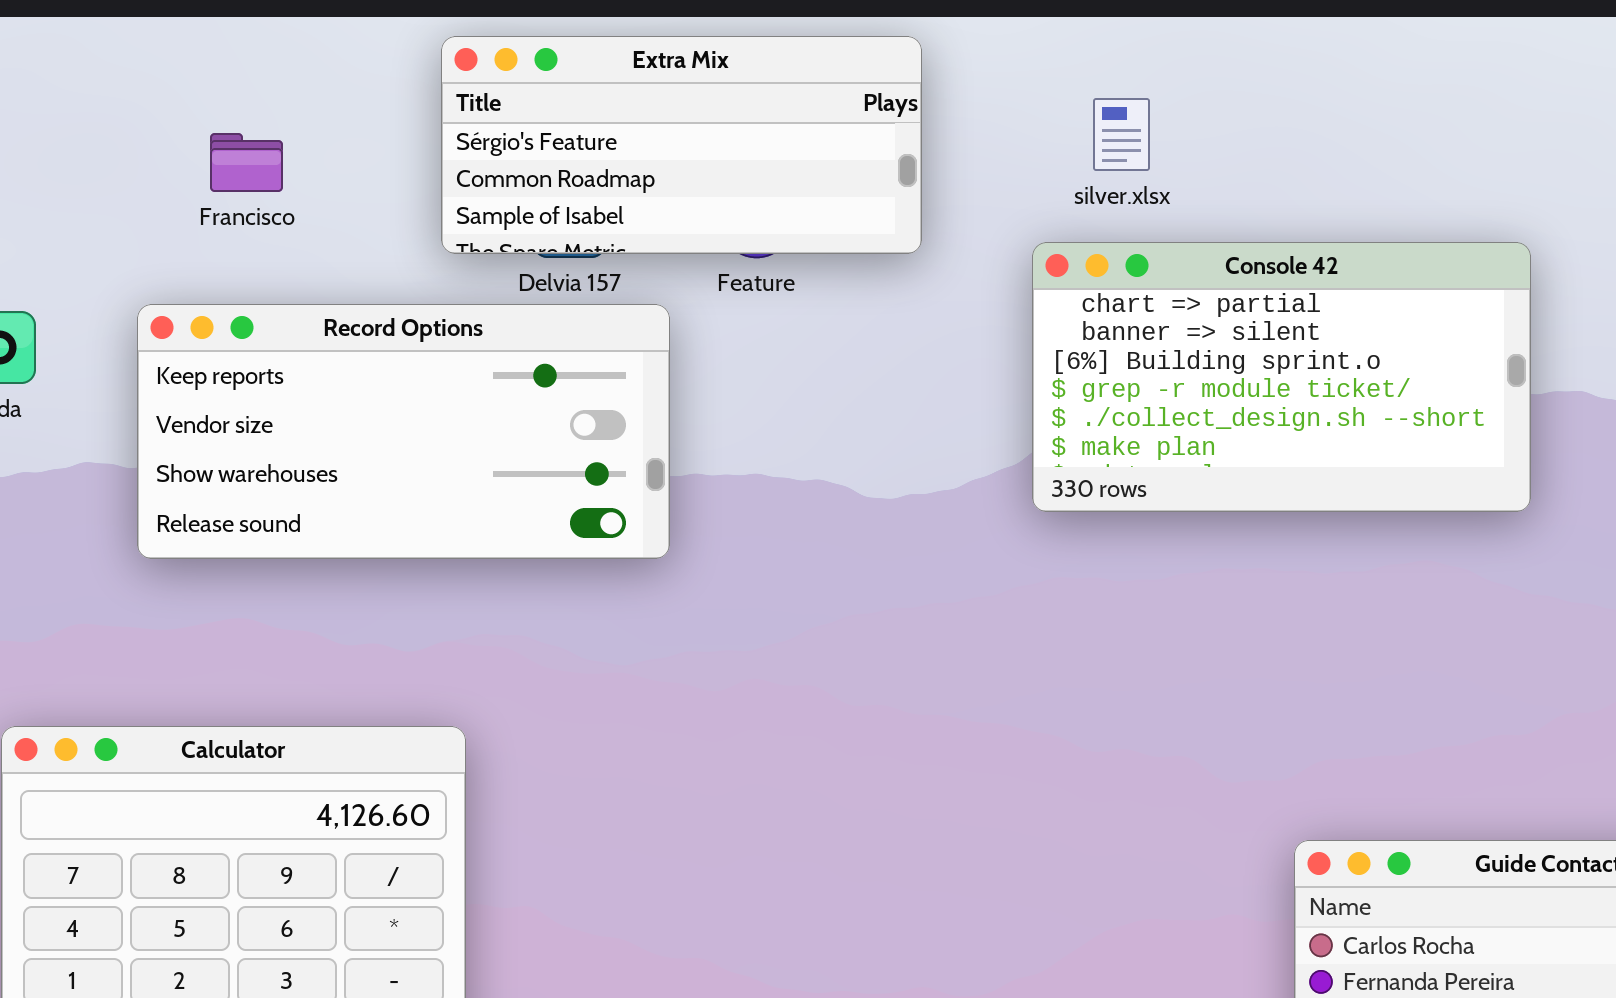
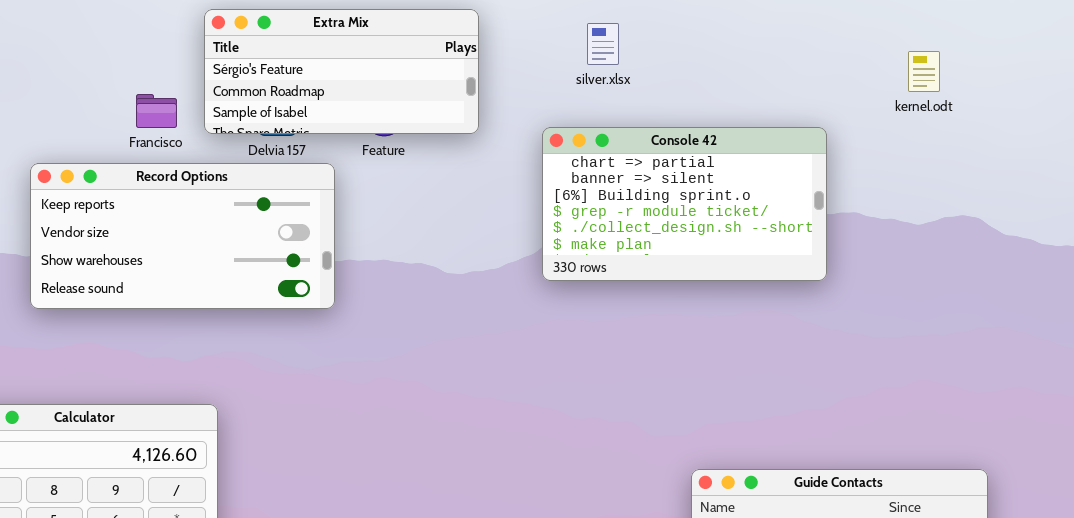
silver.xlsx: [1093,98,1150,171] -> [587,23,619,65], moved
Francisco: [210,133,283,192] -> [136,94,177,128], moved

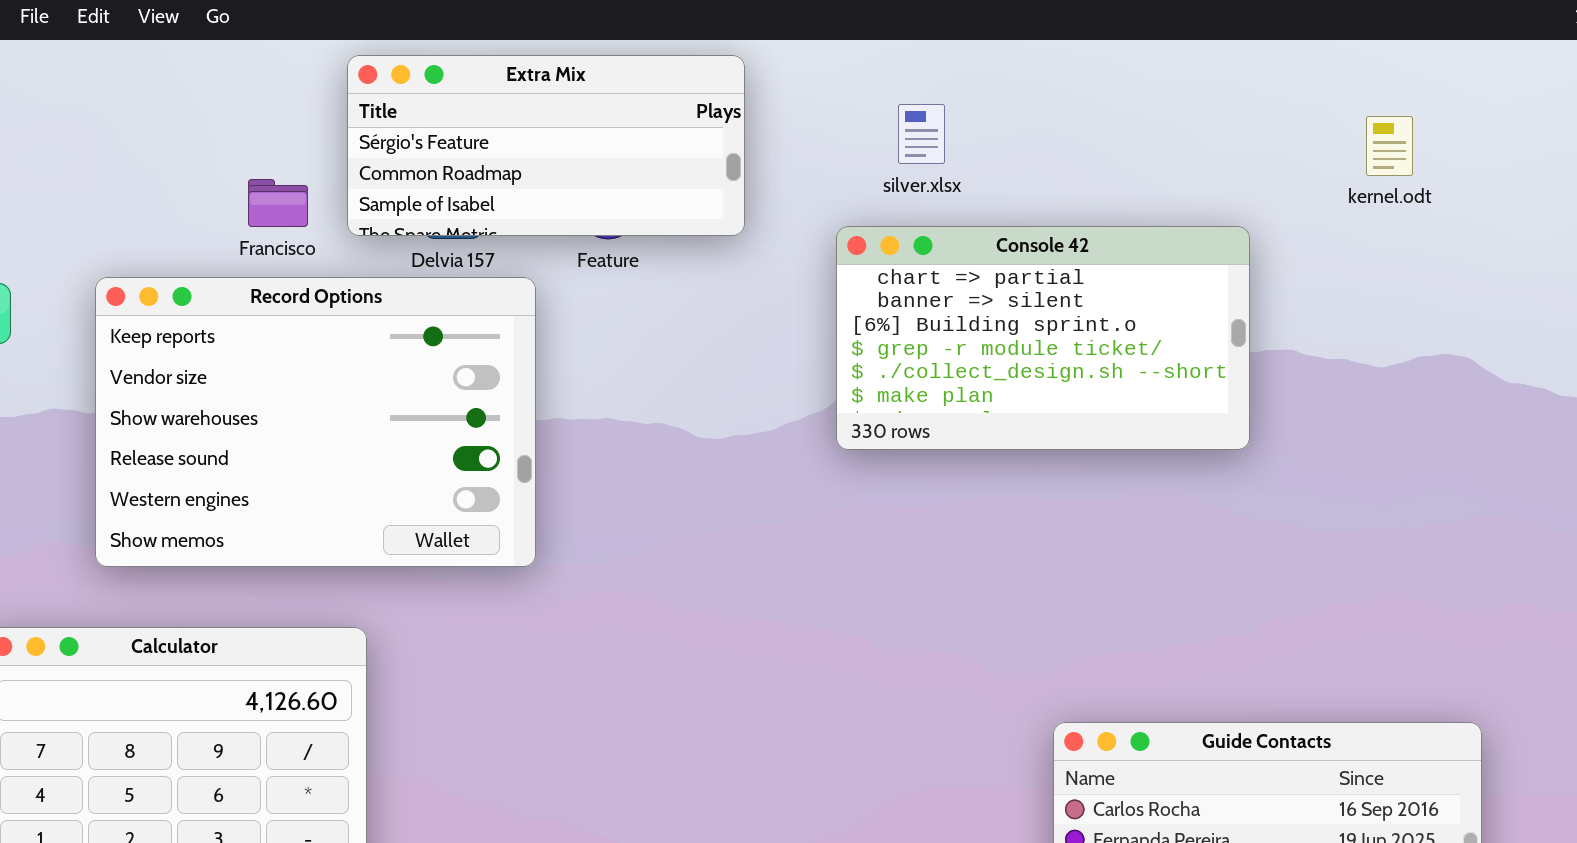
silver.xlsx: [587,23,619,65] -> [898,104,945,164], moved
Record Options: [30,163,335,309] -> [95,277,536,567], resized

